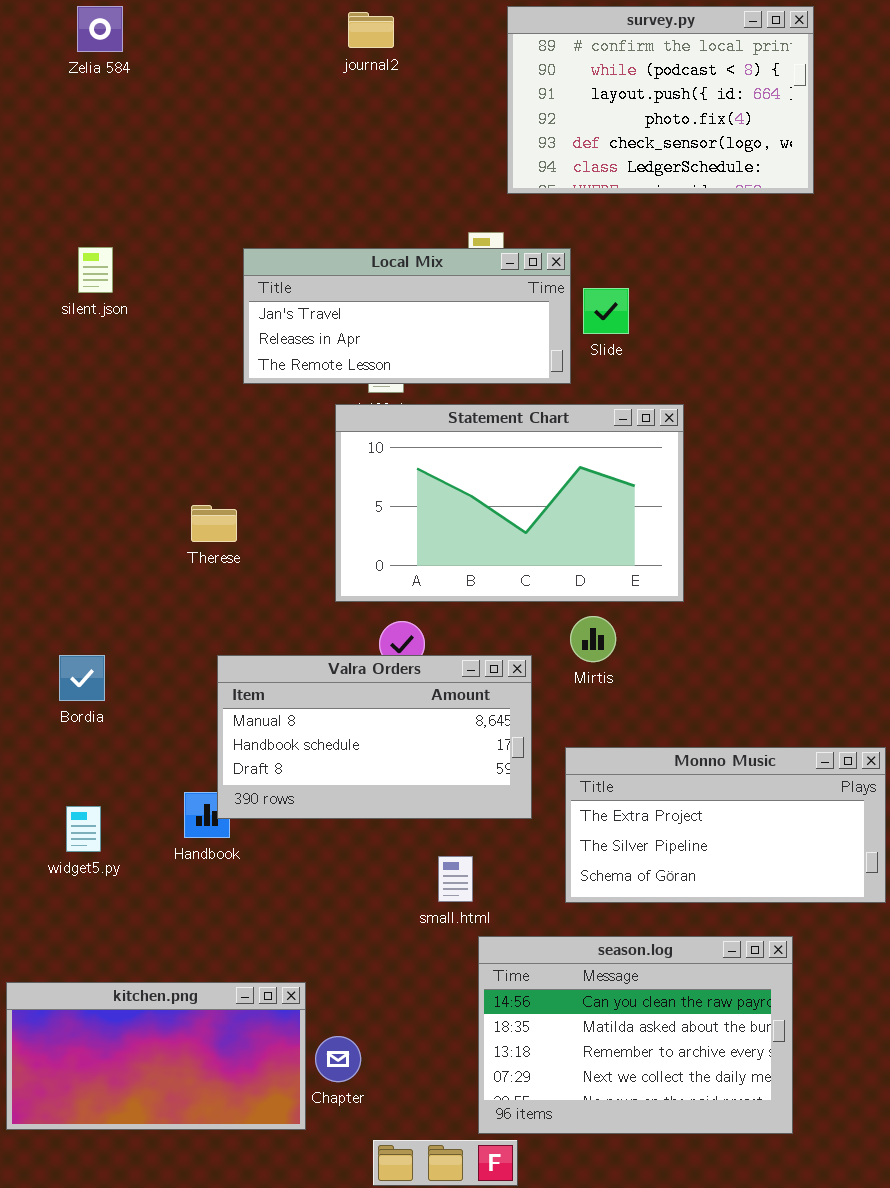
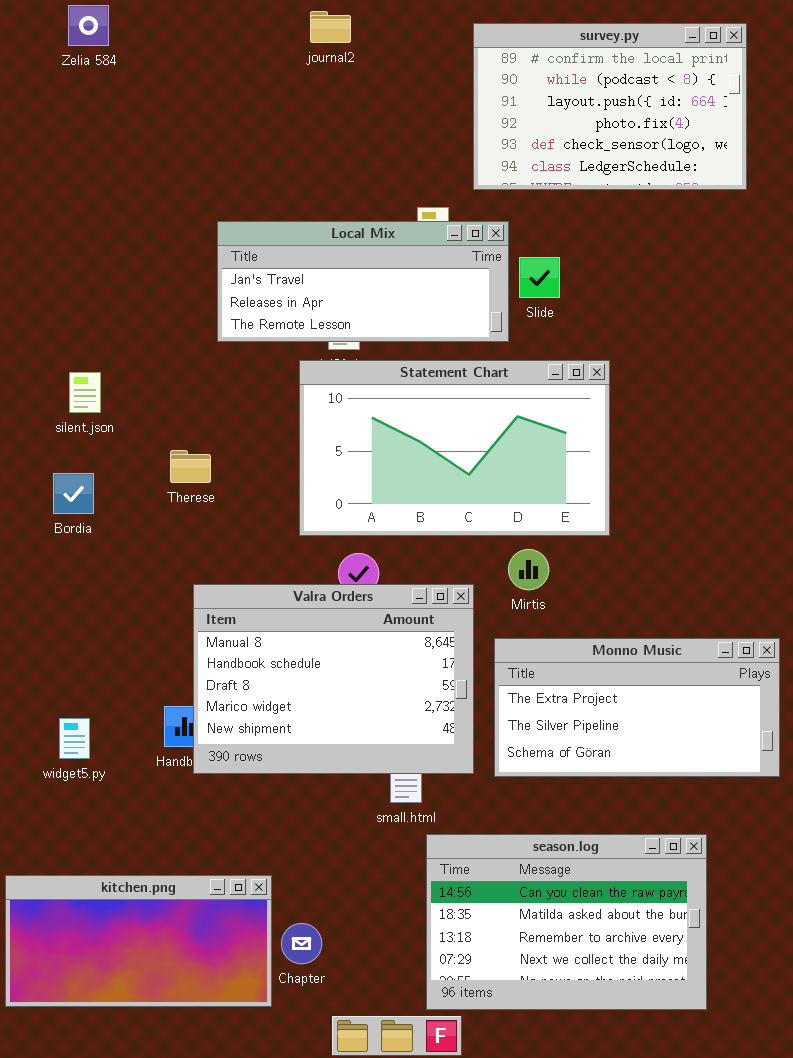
survey.py: [507,6,814,194] -> [473,23,747,190], moved
silent.json: [78,247,113,293] -> [69,372,101,413], moved
Bordia: [59,655,105,701] -> [53,473,94,514], moved
Valra Orders: [217,655,532,819] -> [193,584,474,774], resized
Monno Music: [565,747,886,903] -> [494,638,780,777], moved

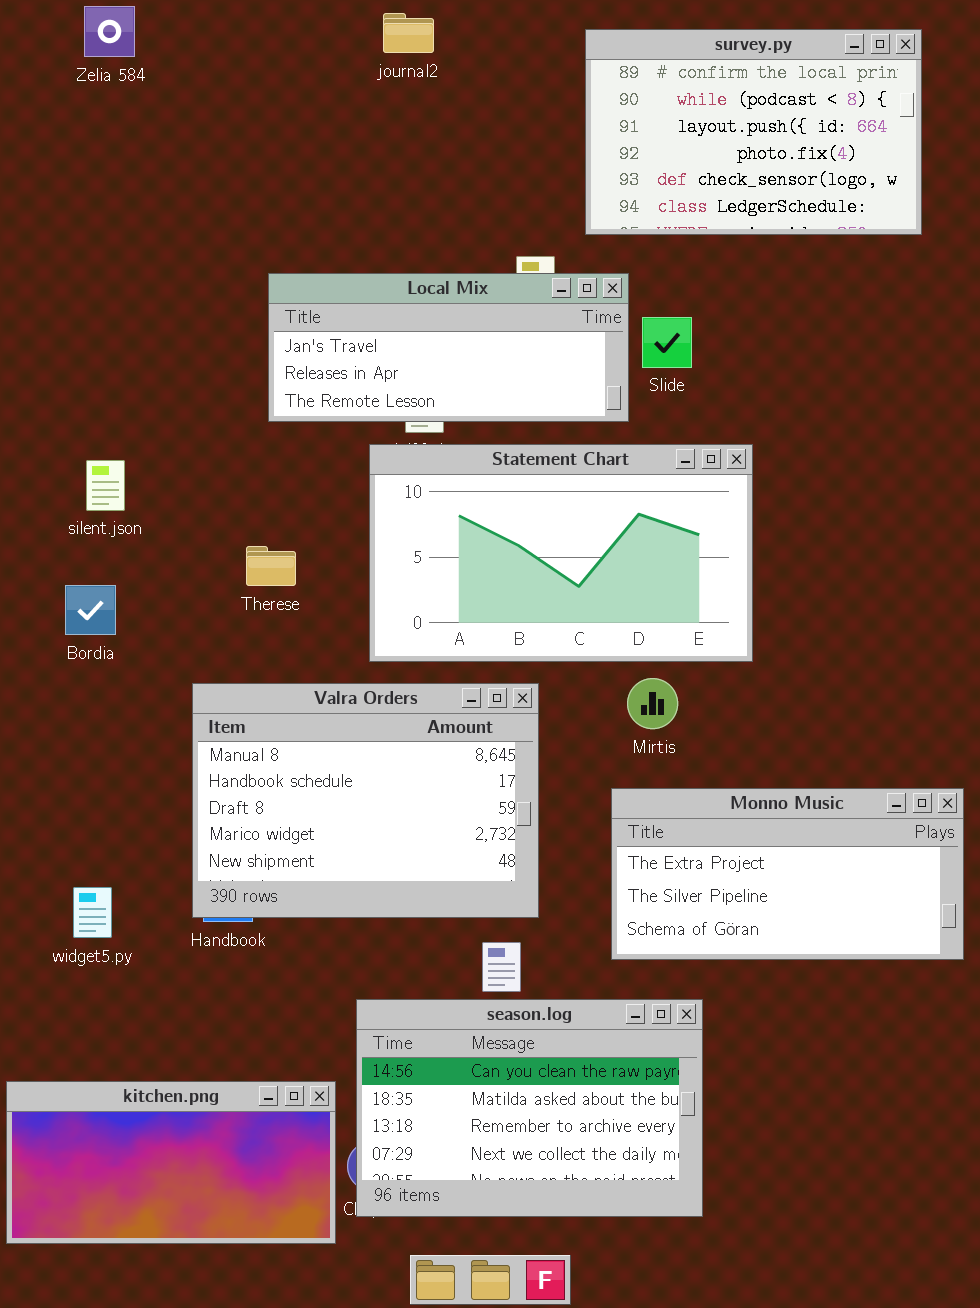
Therese: [170,450,211,483] -> [246,546,296,586], moved
Valra Orders: [193,584,474,774] -> [192,683,539,918], moved
season.log: [426,834,707,1010] -> [356,999,703,1217], moved

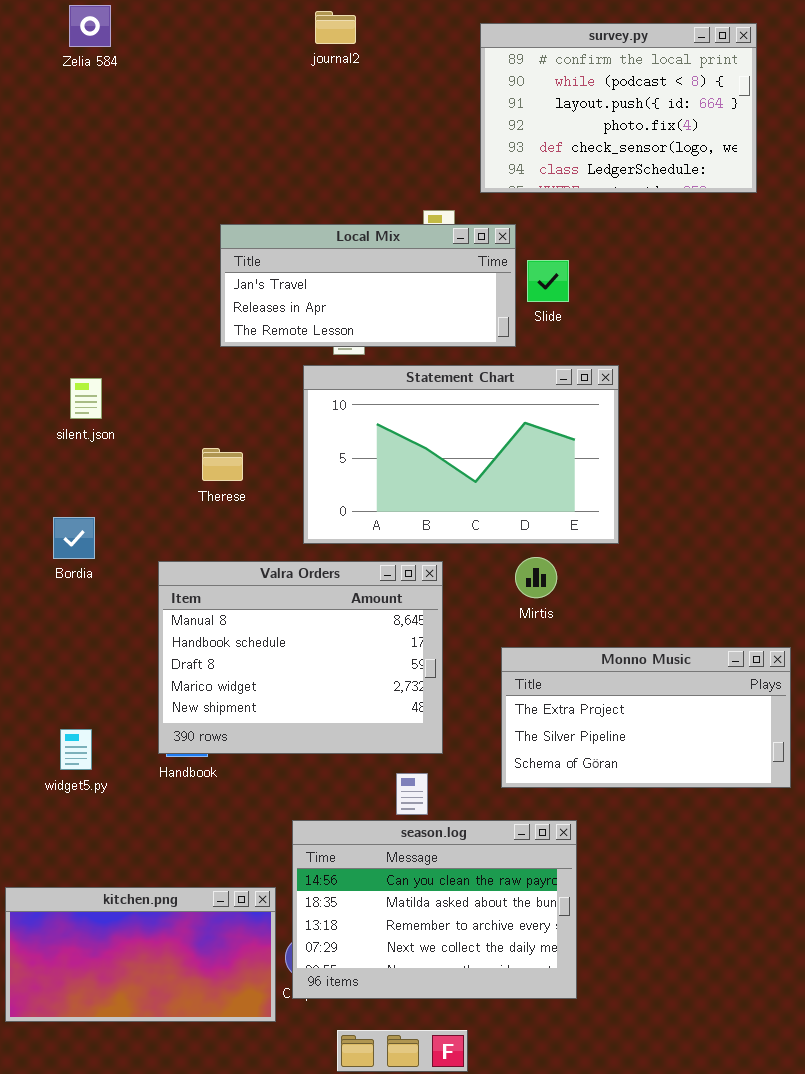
Bordia: [65,585,116,635] -> [53,517,95,559], moved

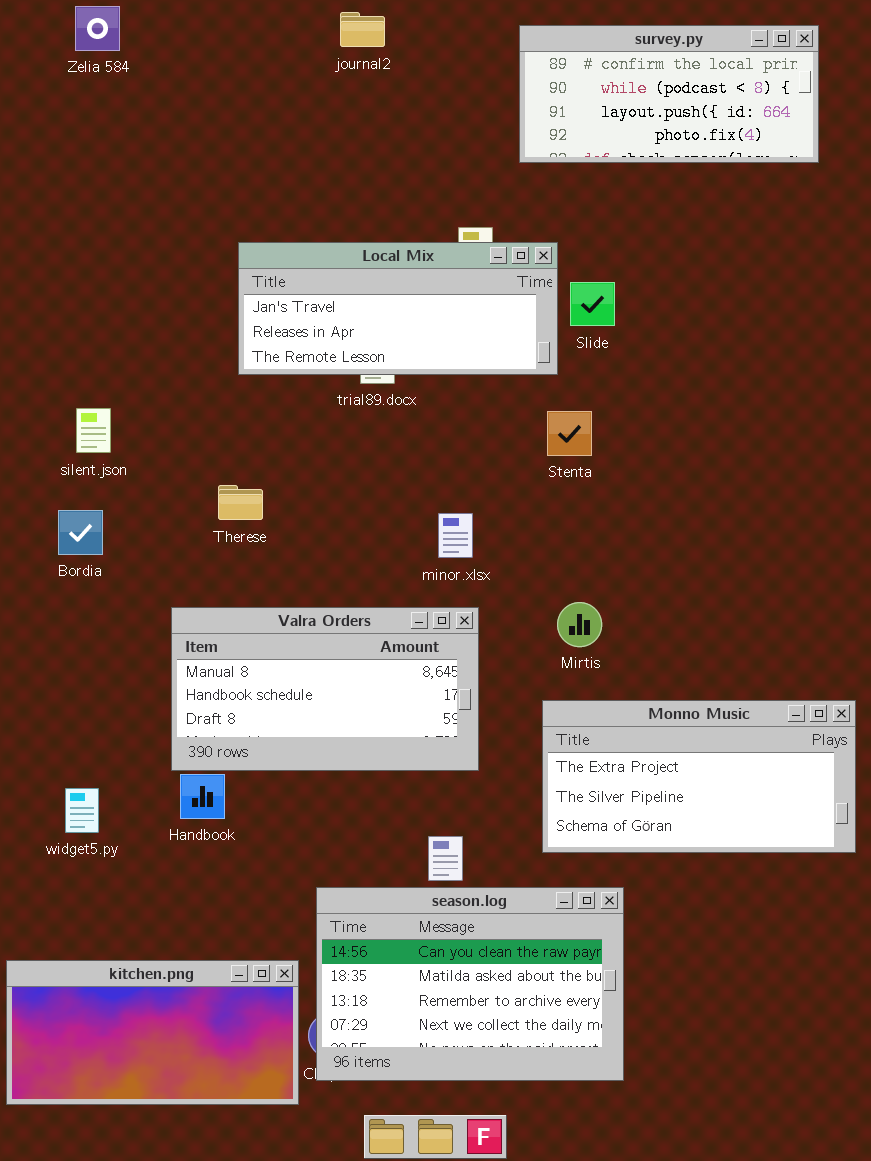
survey.py: [480,23,757,193] -> [519,25,819,163], resized
Statement Chart: [303,365,619,544] -> none, closed
Bordia: [53,517,95,559] -> [58,510,103,555], moved
Valra Orders: [158,561,443,754] -> [171,607,479,771], resized

